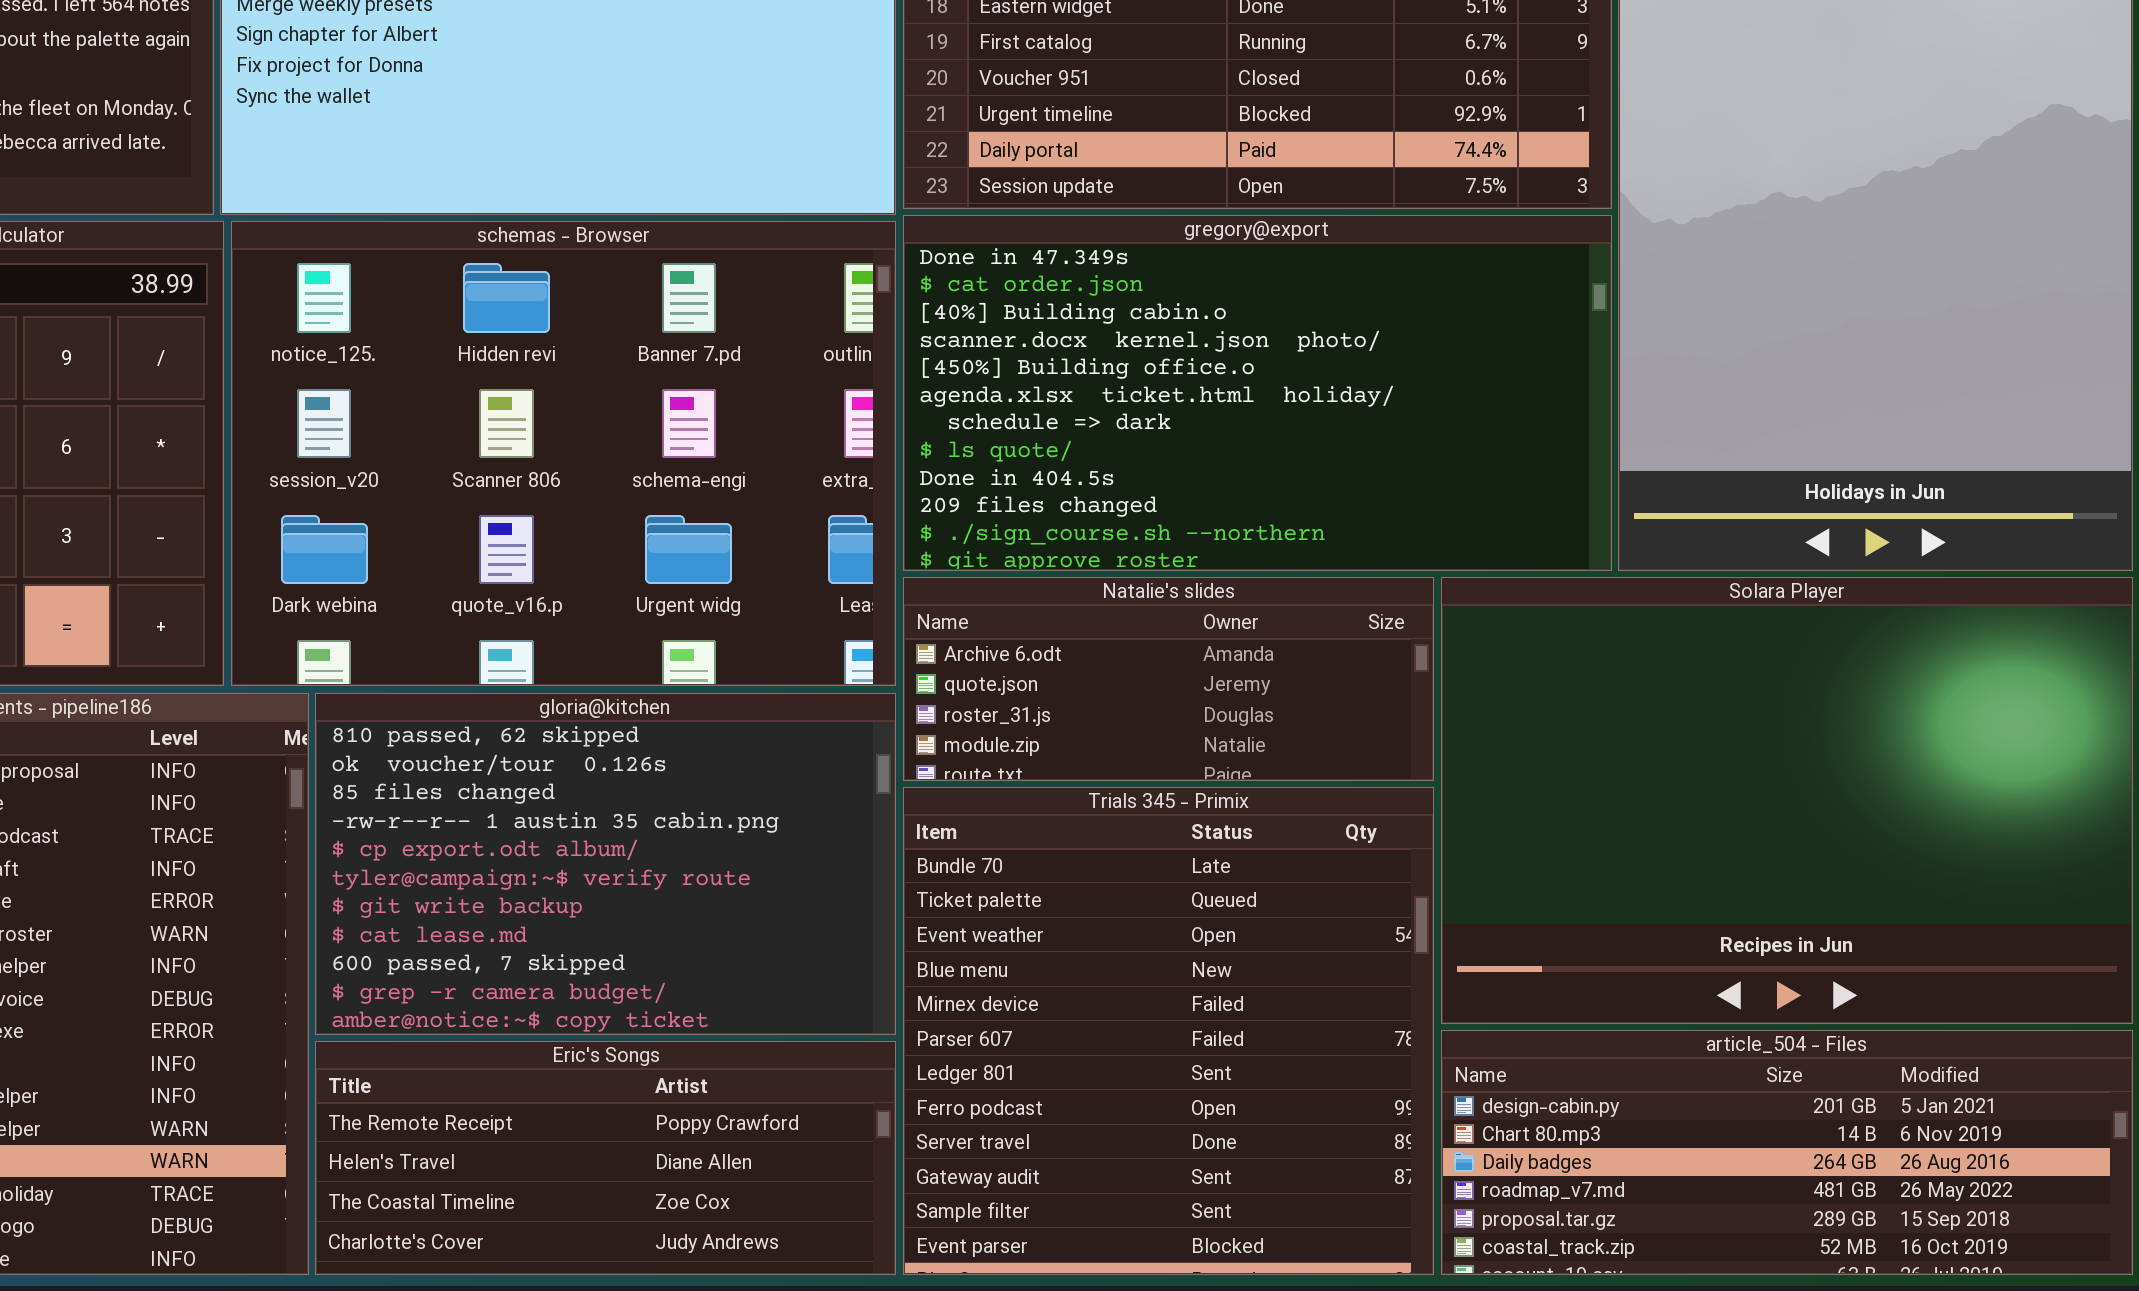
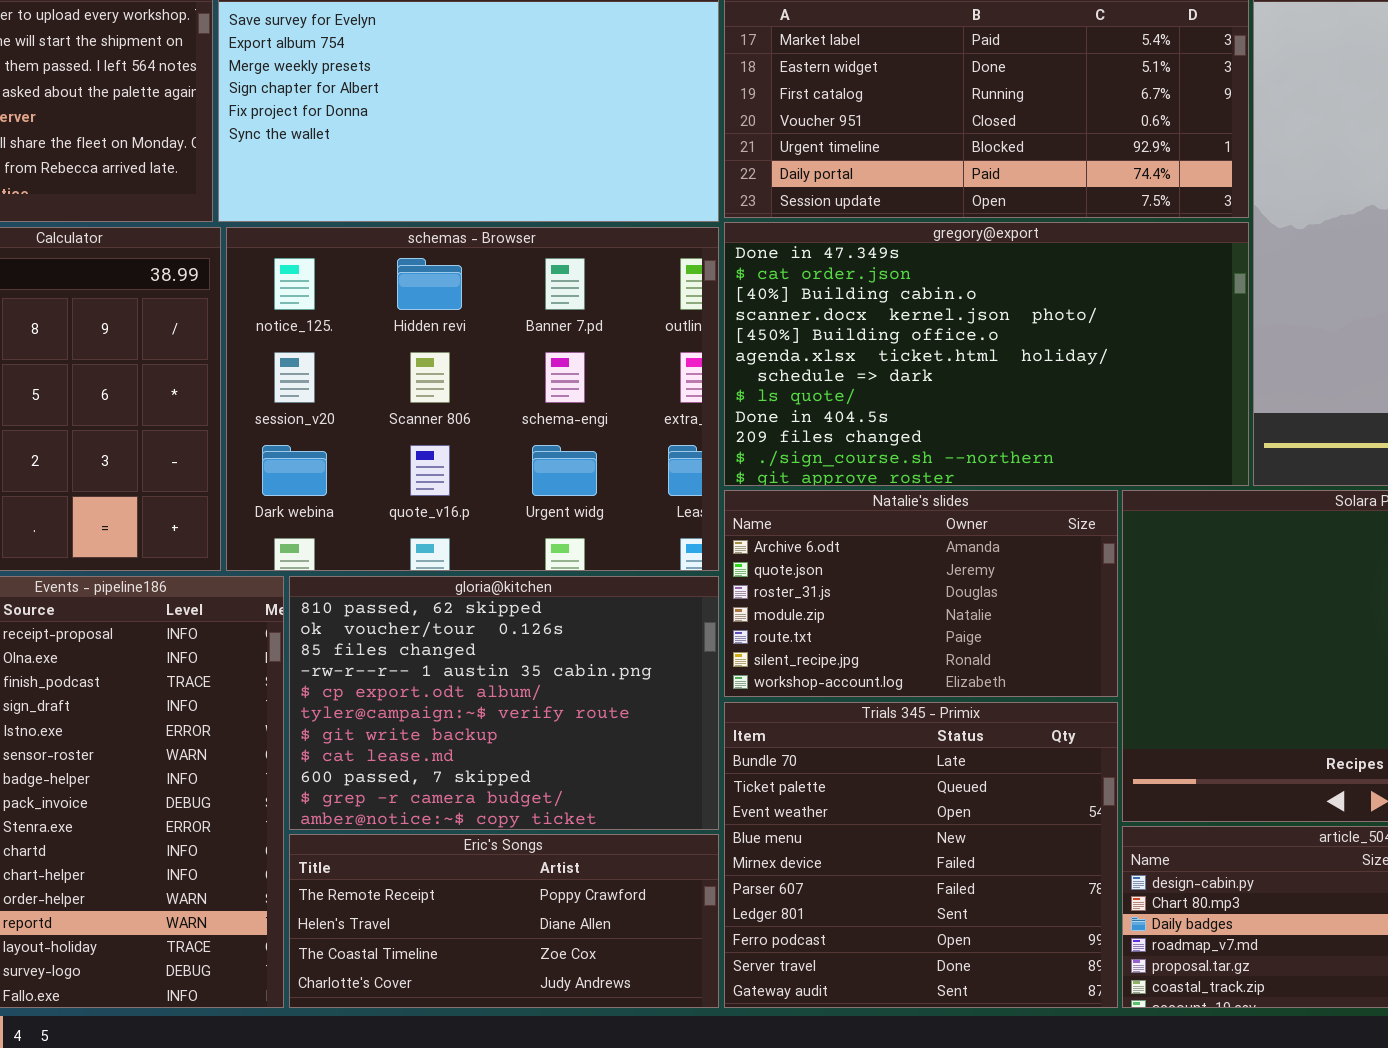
Natalie's slides: [903,577,1434,781] -> [724,490,1118,697], resized
Trials 345 - Primix: [903,787,1434,1275] -> [724,702,1118,1008], resized

